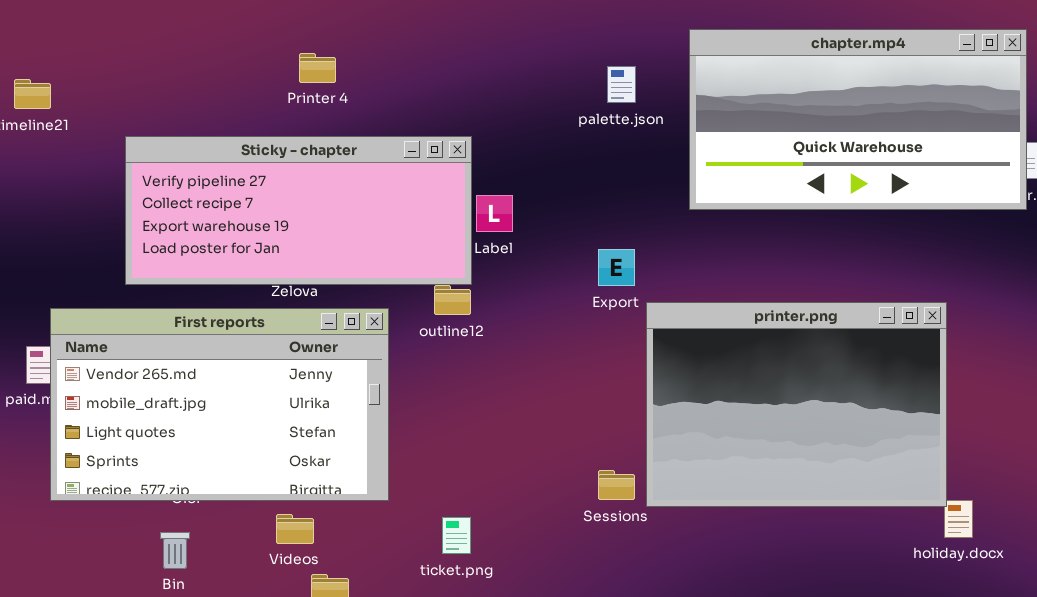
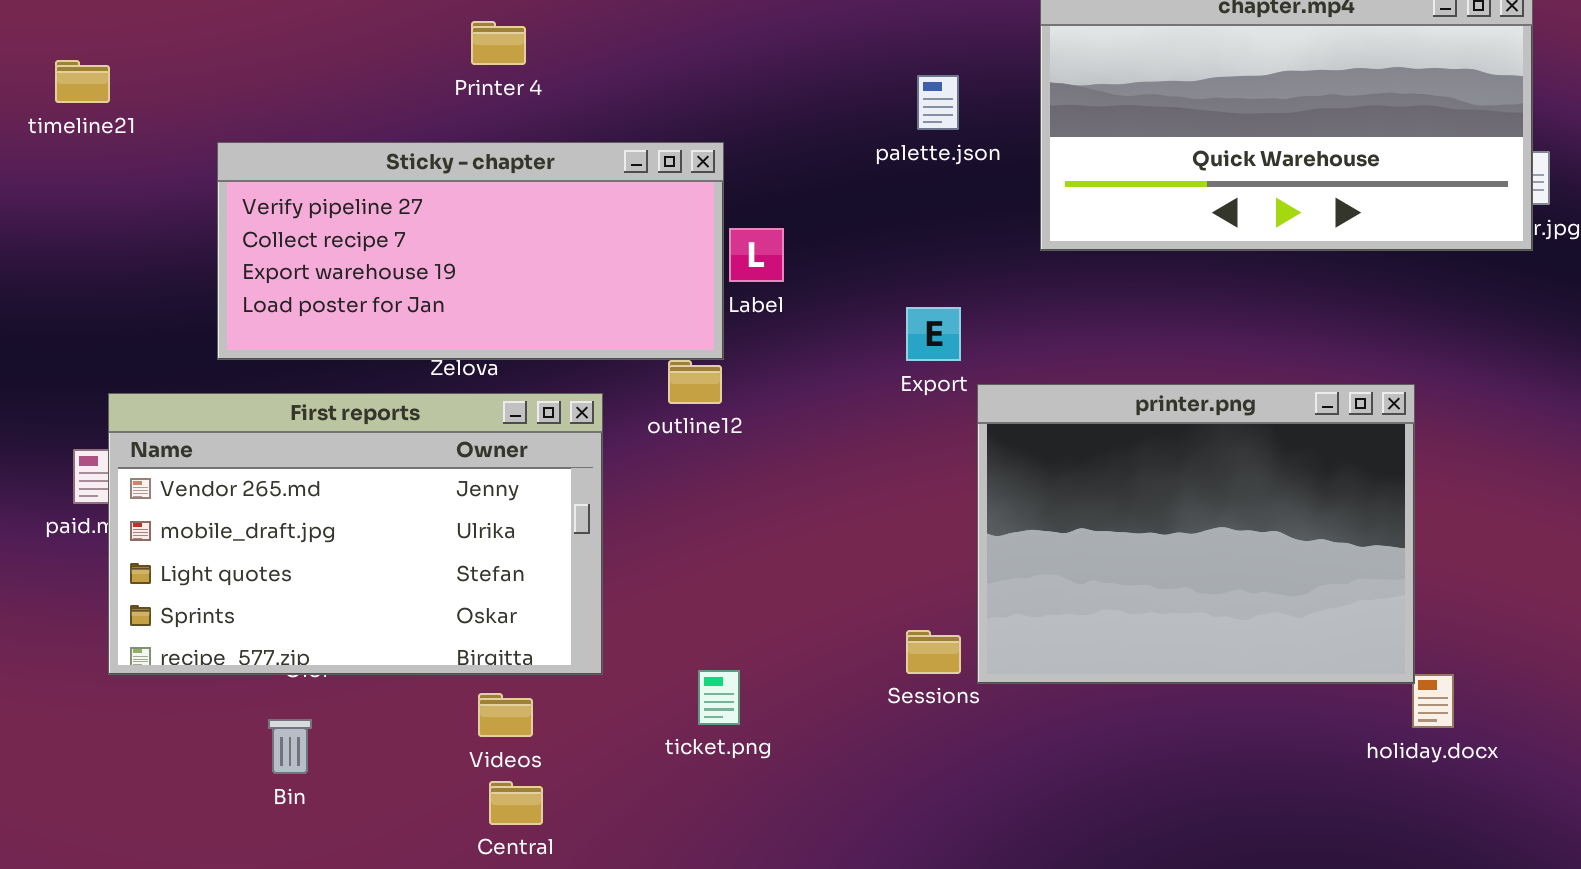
palette.json: [607,66,636,103] -> [917,75,959,130], moved
Videos: [276,514,314,544] -> [478,693,533,737], moved
ticket.png: [442,517,471,554] -> [698,670,740,725], moved

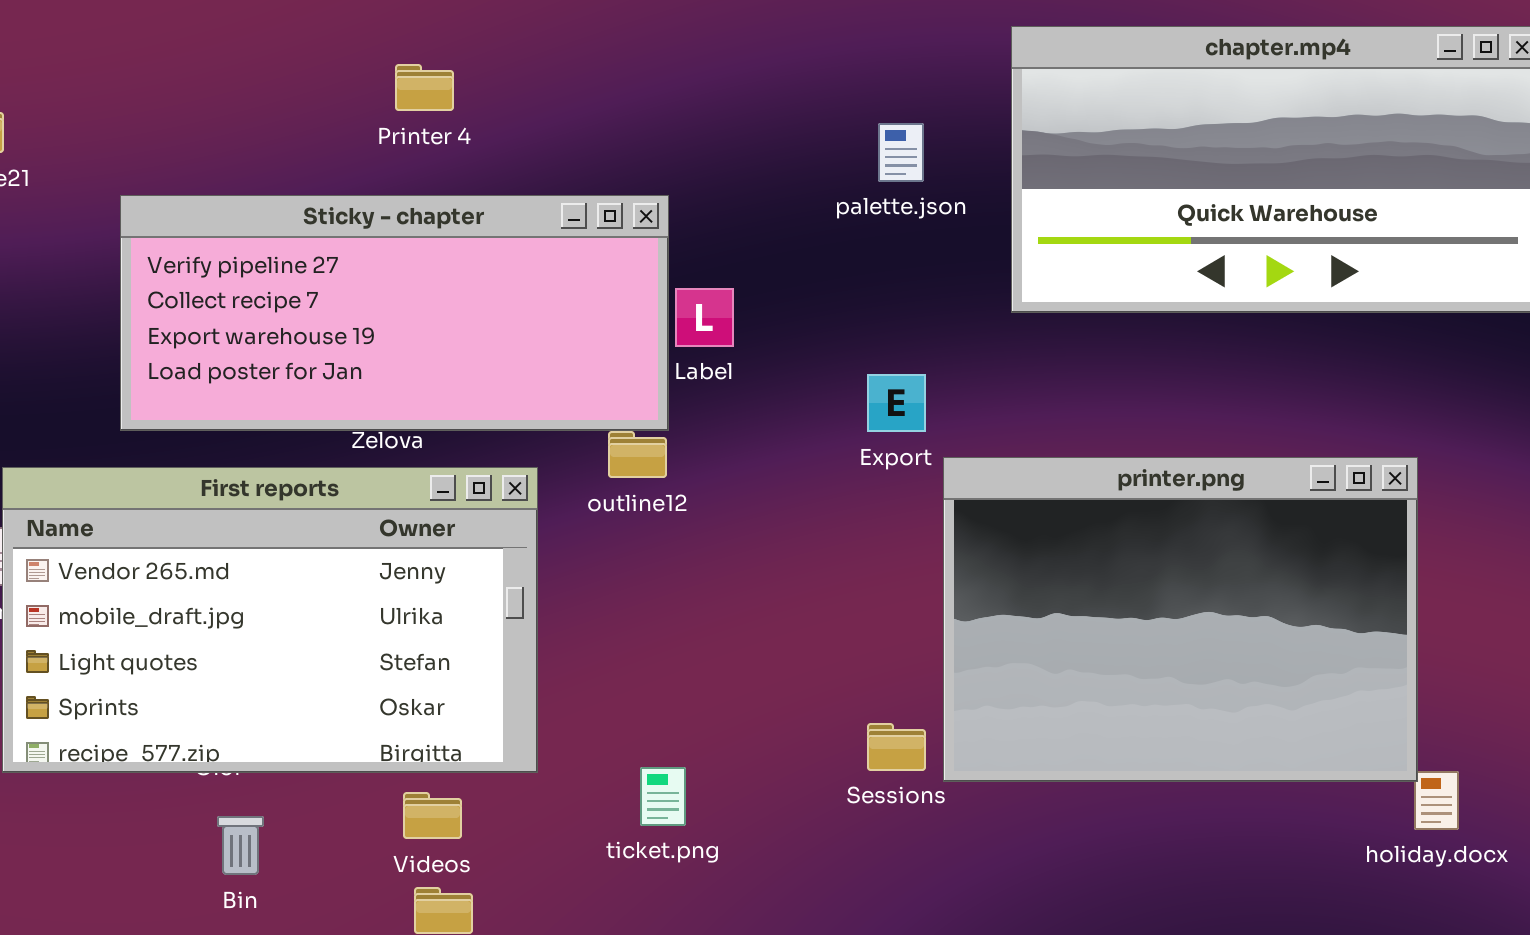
Bin: [268,719,312,774] -> [217,816,264,875], moved

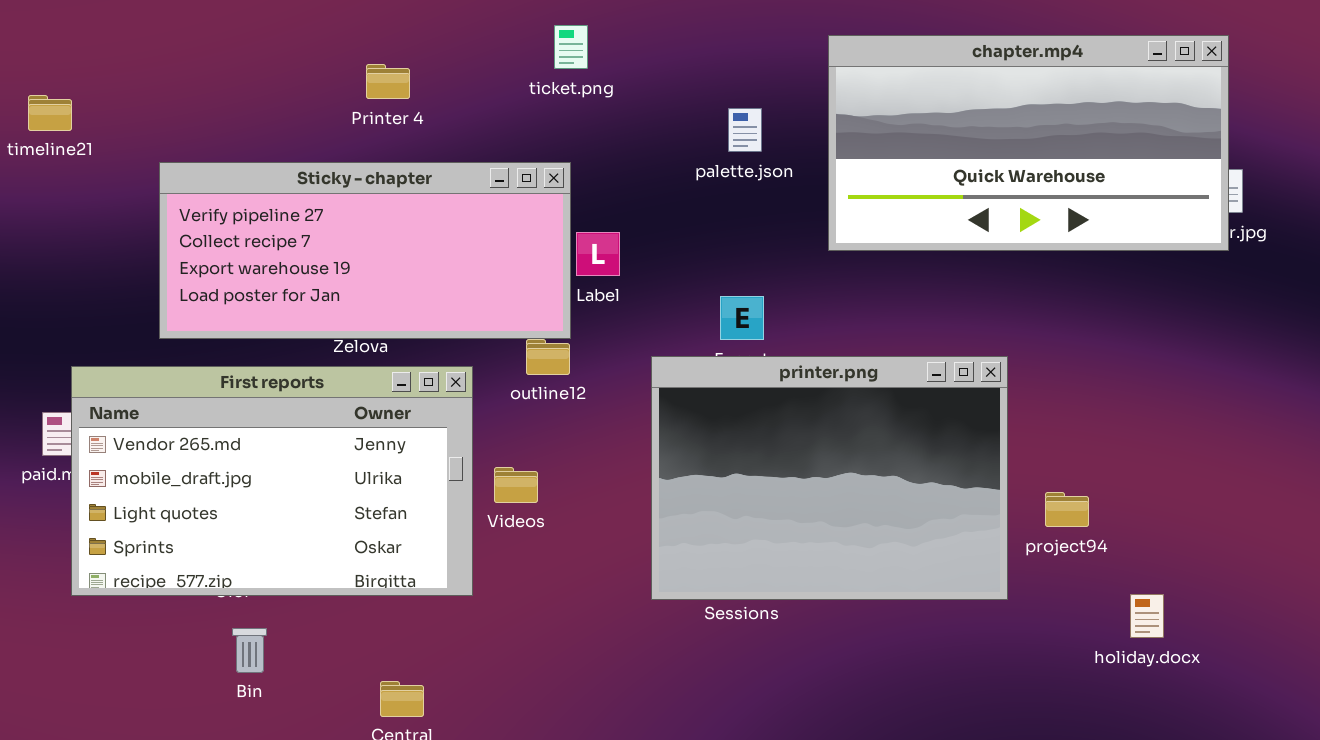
printer.png: [943,457,1418,782] -> [651,356,1008,600], moved
ticket.png: [640,767,686,826] -> [554,25,588,69], moved
Videos: [403,792,462,839] -> [494,467,538,503], moved

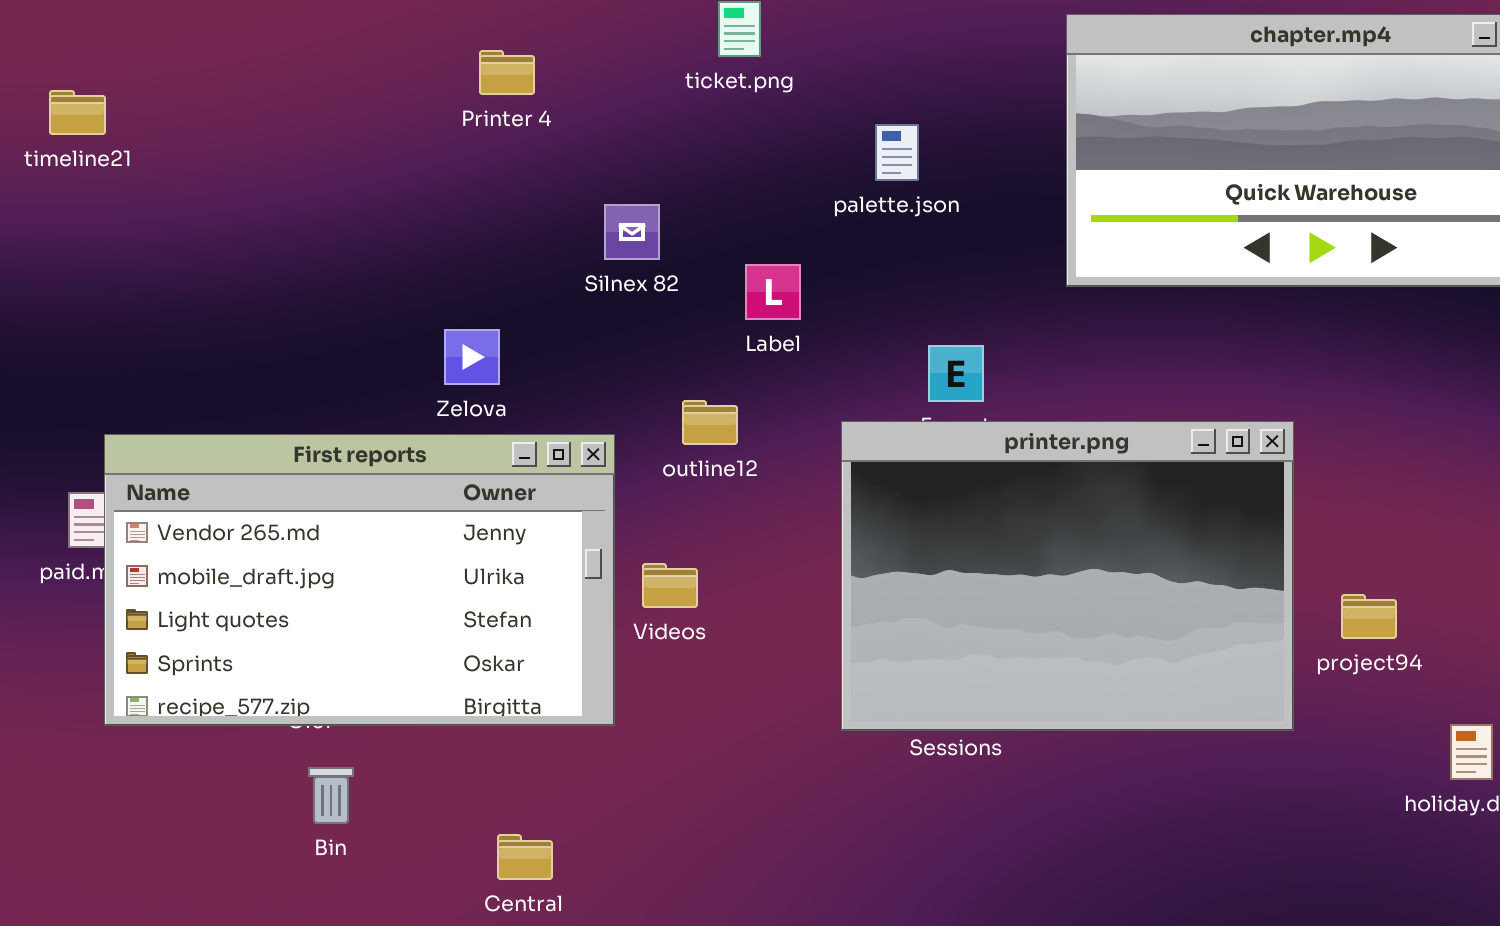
palette.json: [728,108,762,152] -> [875,124,919,181], moved
Sticky - chapter: [159,162,571,339] -> none, closed

